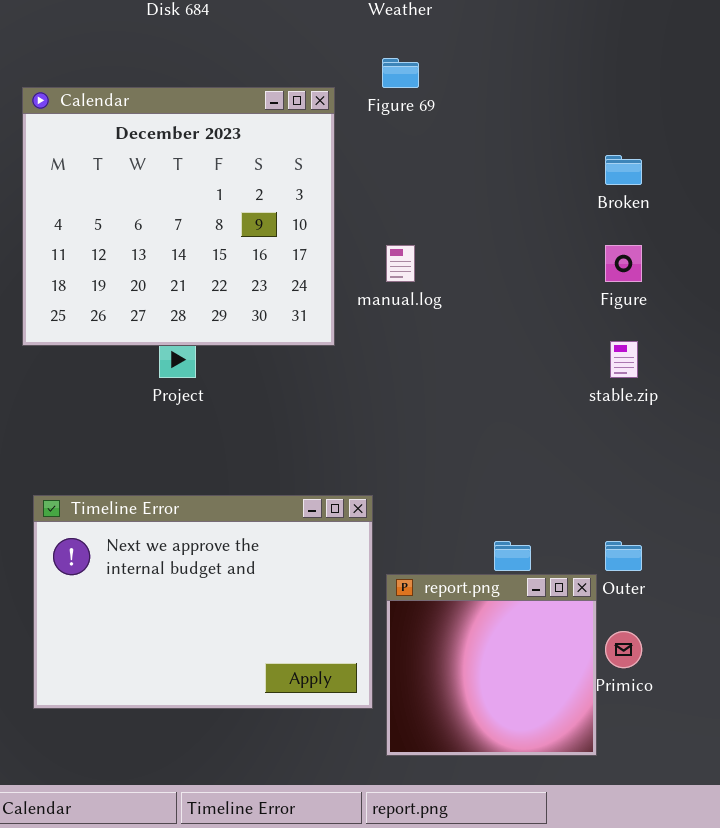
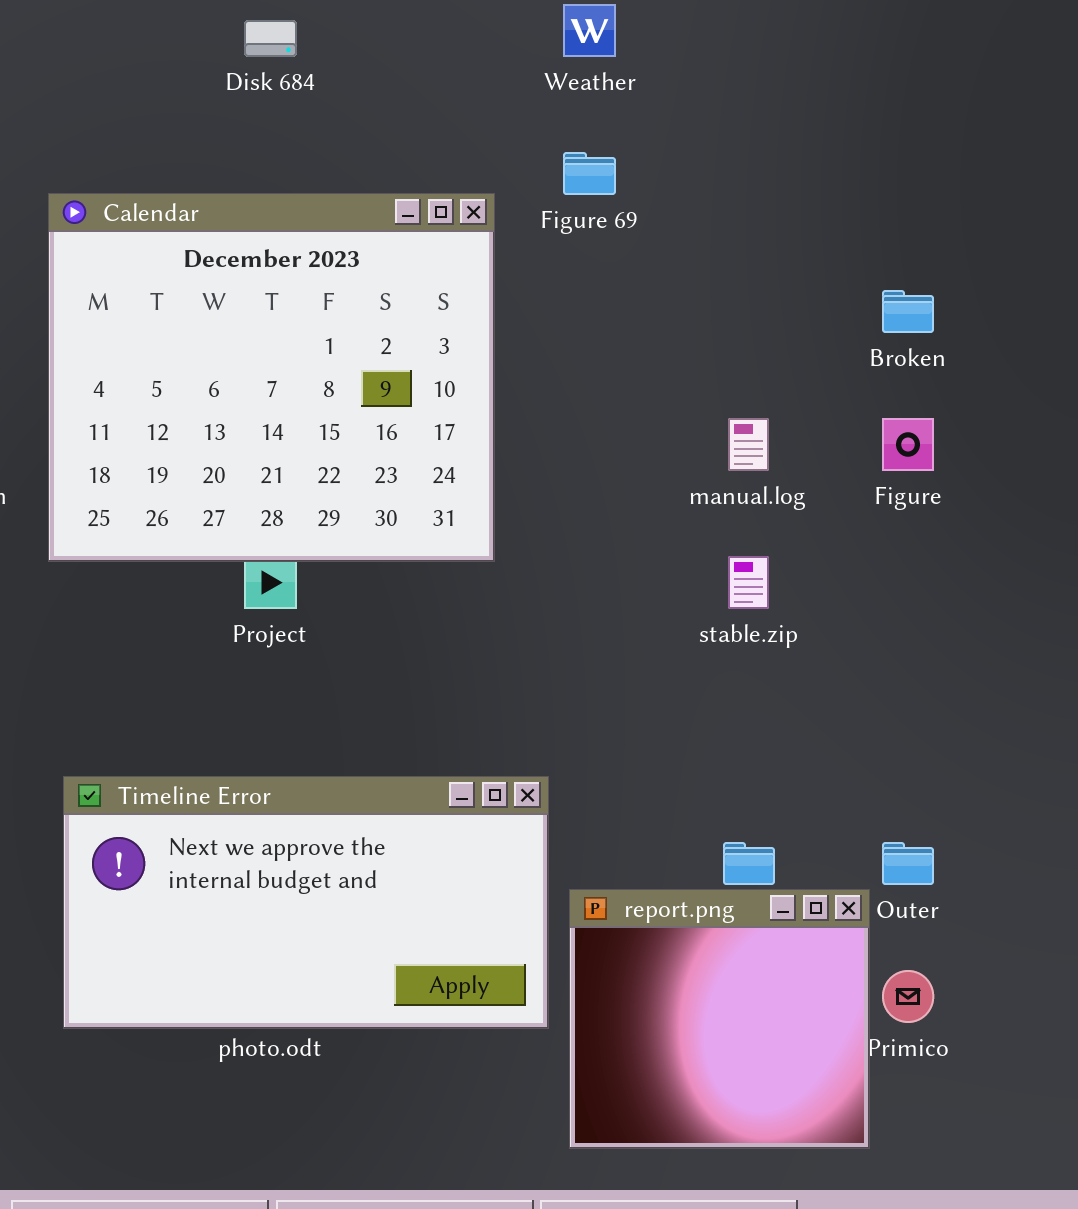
manual.log: [386,245,415,282] -> [728,418,769,471], moved
stable.zip: [610,341,638,378] -> [728,556,769,609], moved
Timeline Error: [33,495,373,709] -> [63,776,549,1029], resized

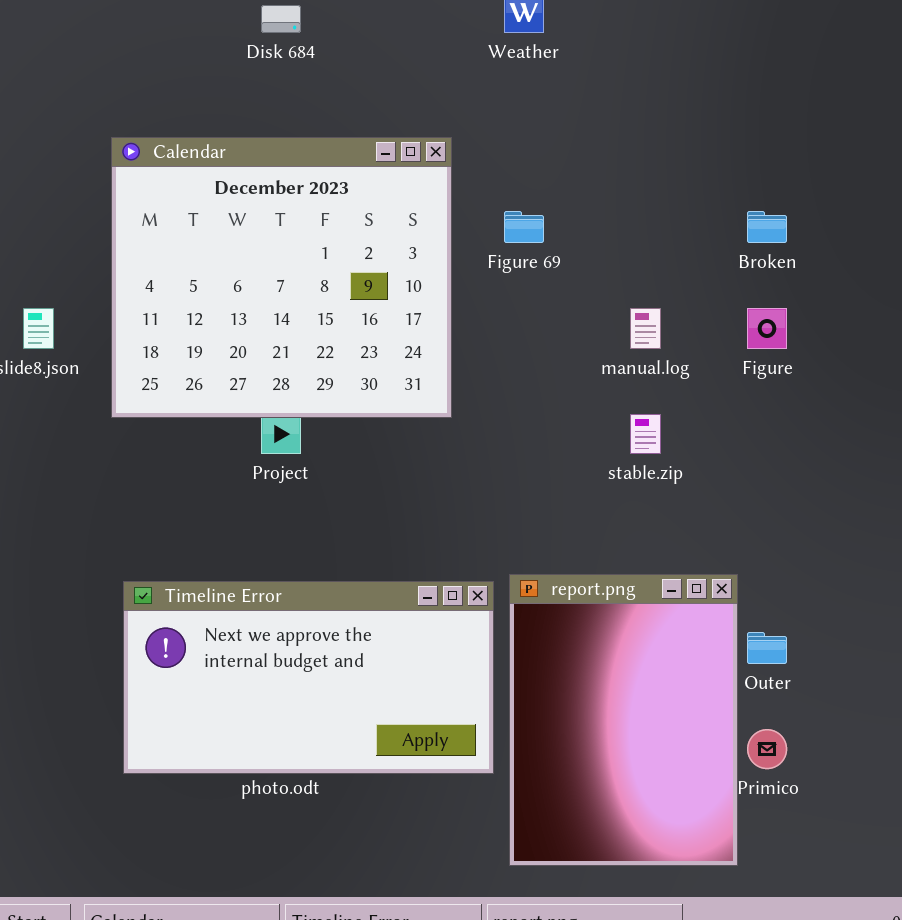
Figure 69: [563,152,616,195] -> [504,211,544,243], moved
report.png: [569,889,870,1149] -> [509,574,738,866], resized

